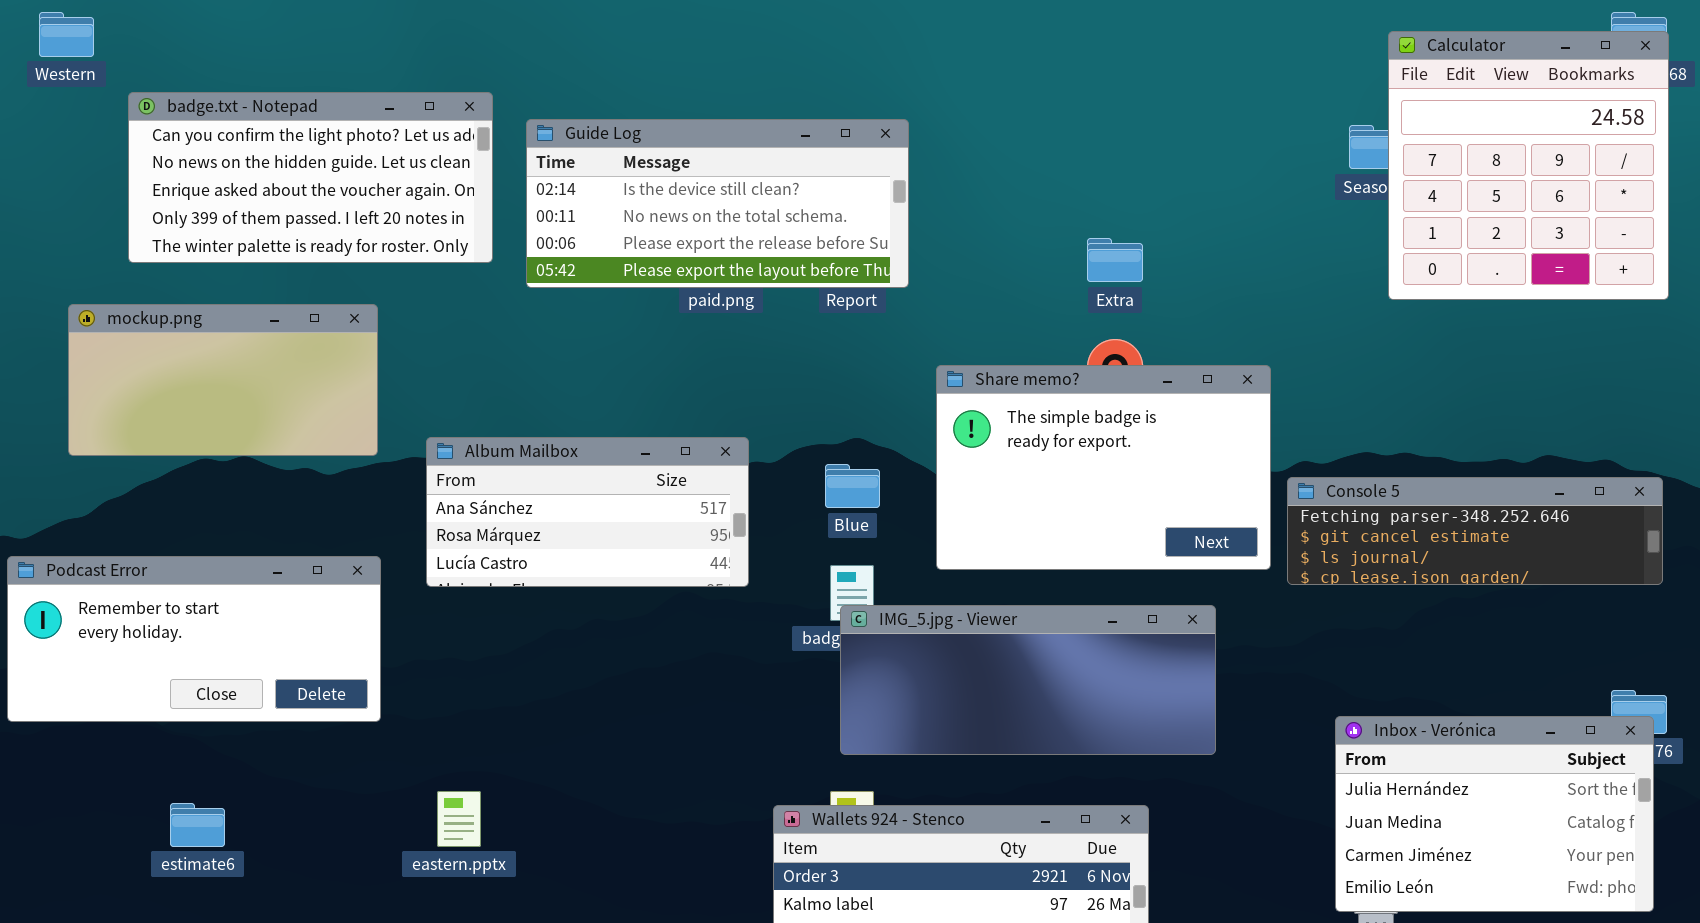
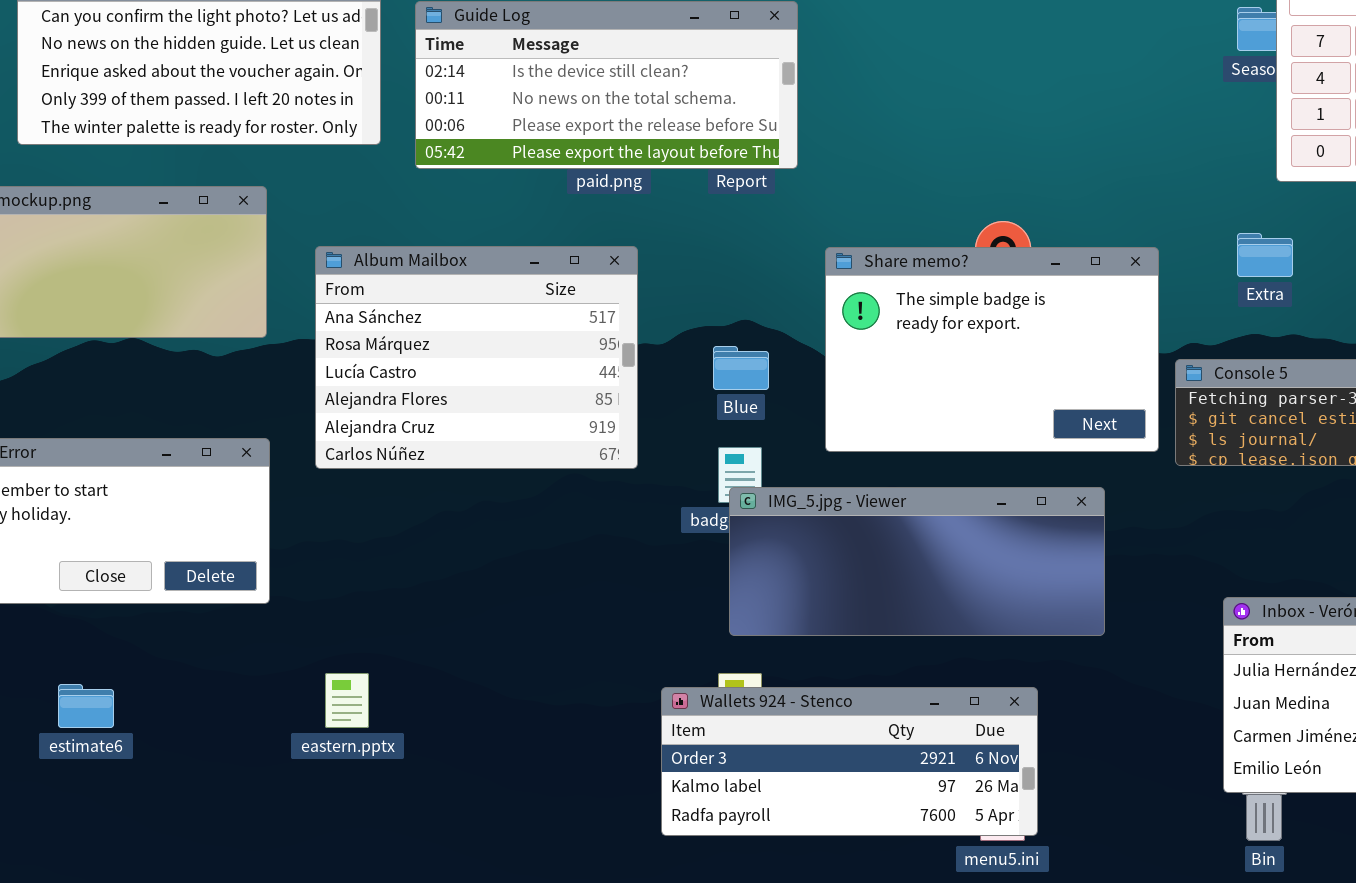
Extra: [1087,238,1143,282] -> [1237,233,1293,277], moved
Album Mailbox: [426,437,749,587] -> [315,246,638,469], resized

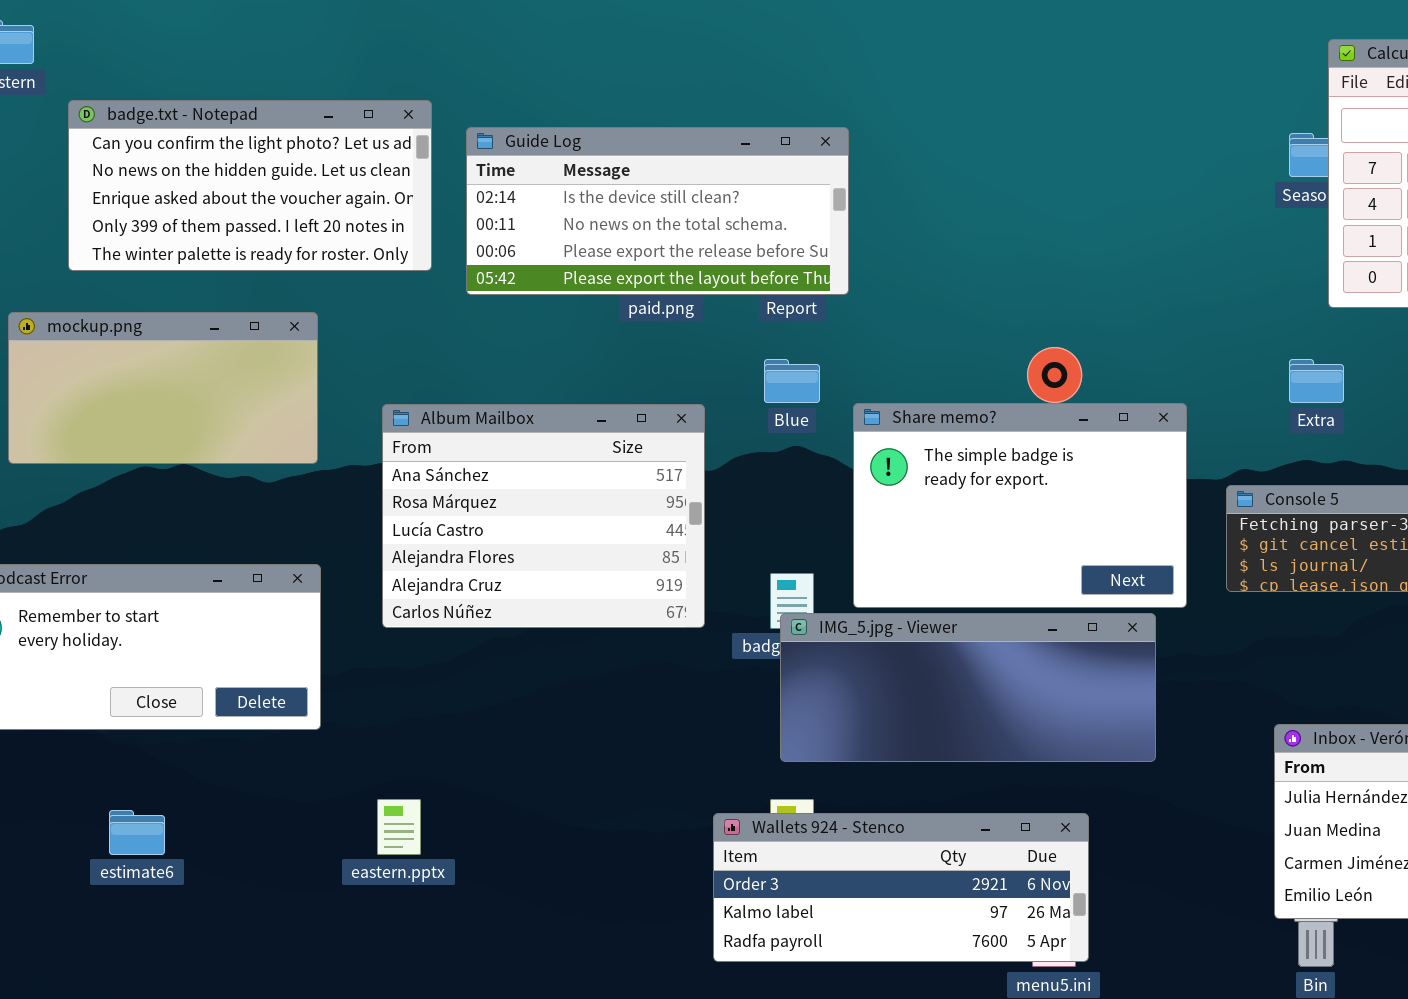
Album Mailbox: [315,246,638,469] -> [382,404,705,628], moved
Share memo?: [825,247,1159,452] -> [853,403,1187,608], moved
Blue: [713,346,769,390] -> [764,359,820,403], moved

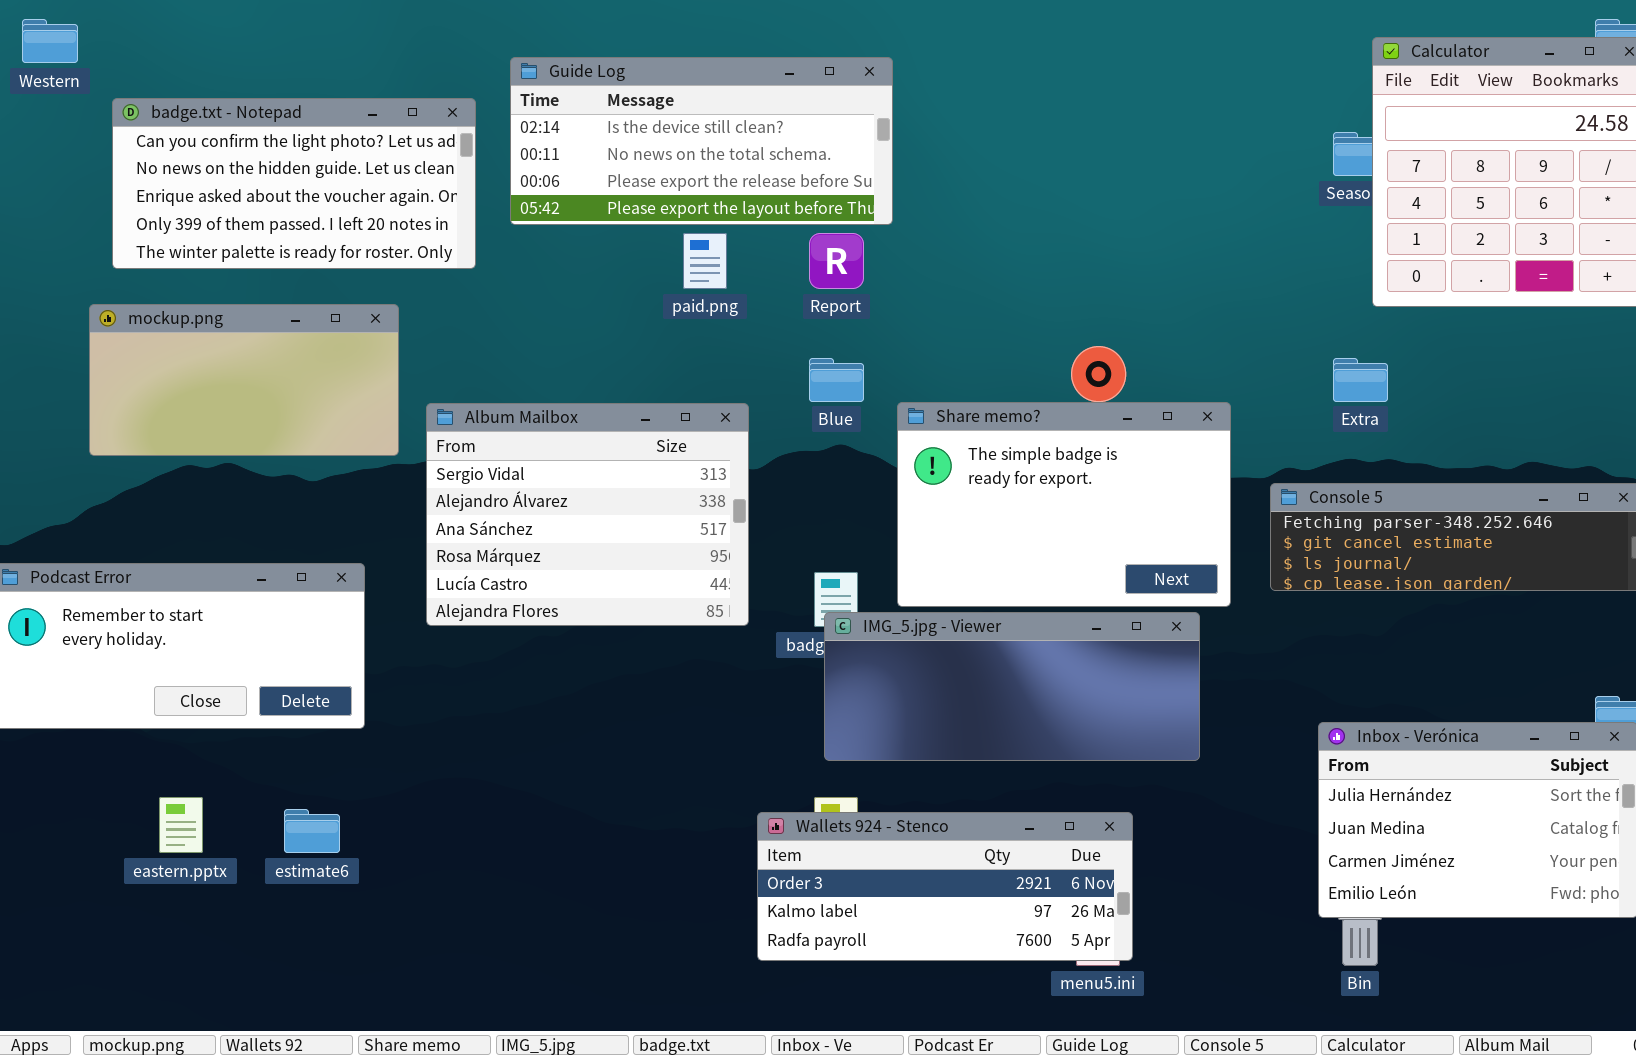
Guide Log: [466,127,849,295] -> [510,57,893,225], moved
mockup.png: [8,312,318,464] -> [89,304,399,456], moved
Album Mailbox: [382,404,705,628] -> [426,403,749,626], scrolled up 2 rows
eastern.pptx: [377,799,421,855] -> [159,797,203,853], moved
estimate6: [109,810,165,855] -> [284,809,340,853], moved

